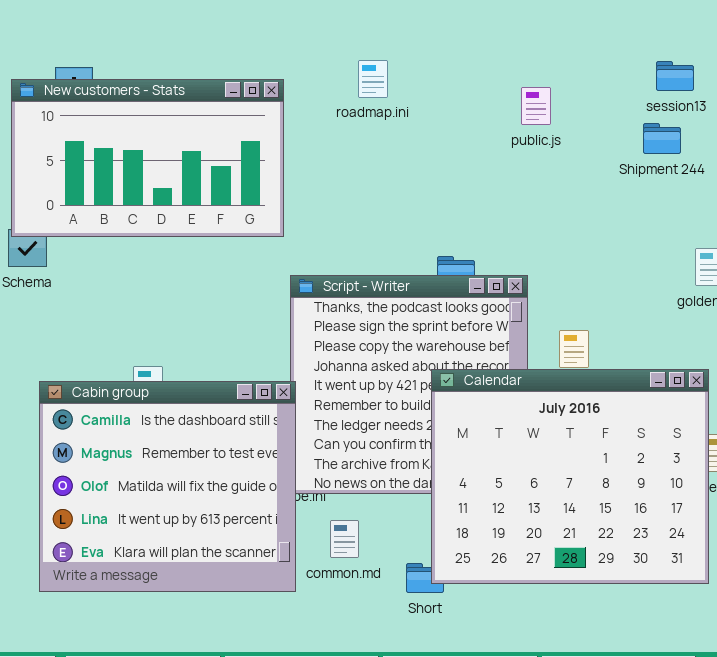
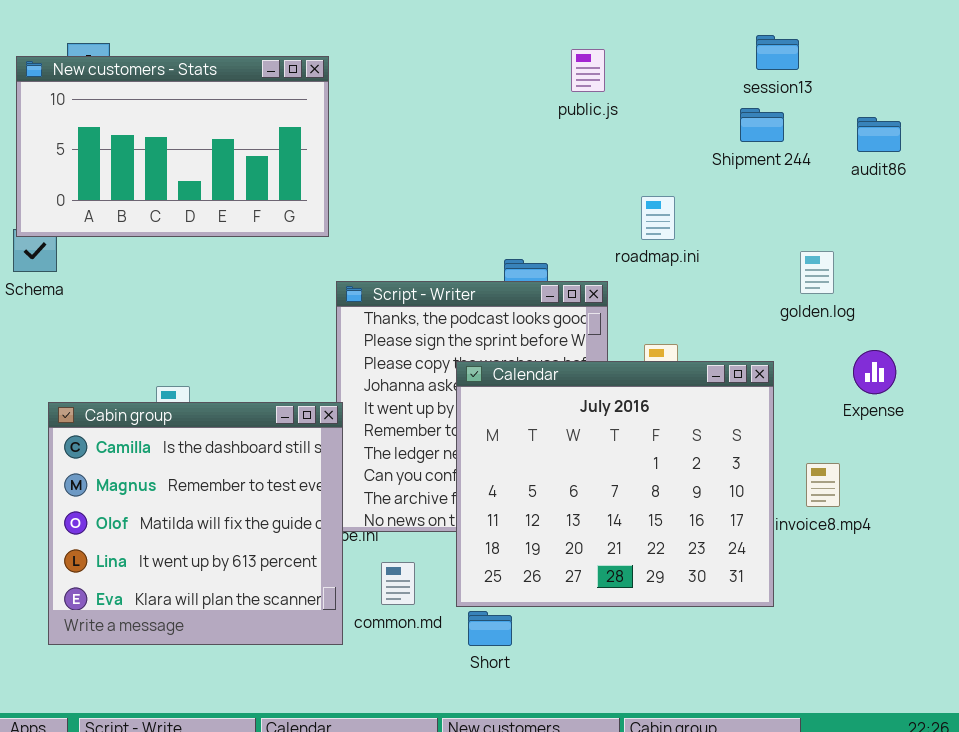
roadmap.ini: [358,60,388,98] -> [641,196,675,240], moved
public.js: [521,87,551,125] -> [571,49,605,92], moved
Calendar: [431,369,709,584] -> [456,361,774,607], moved

